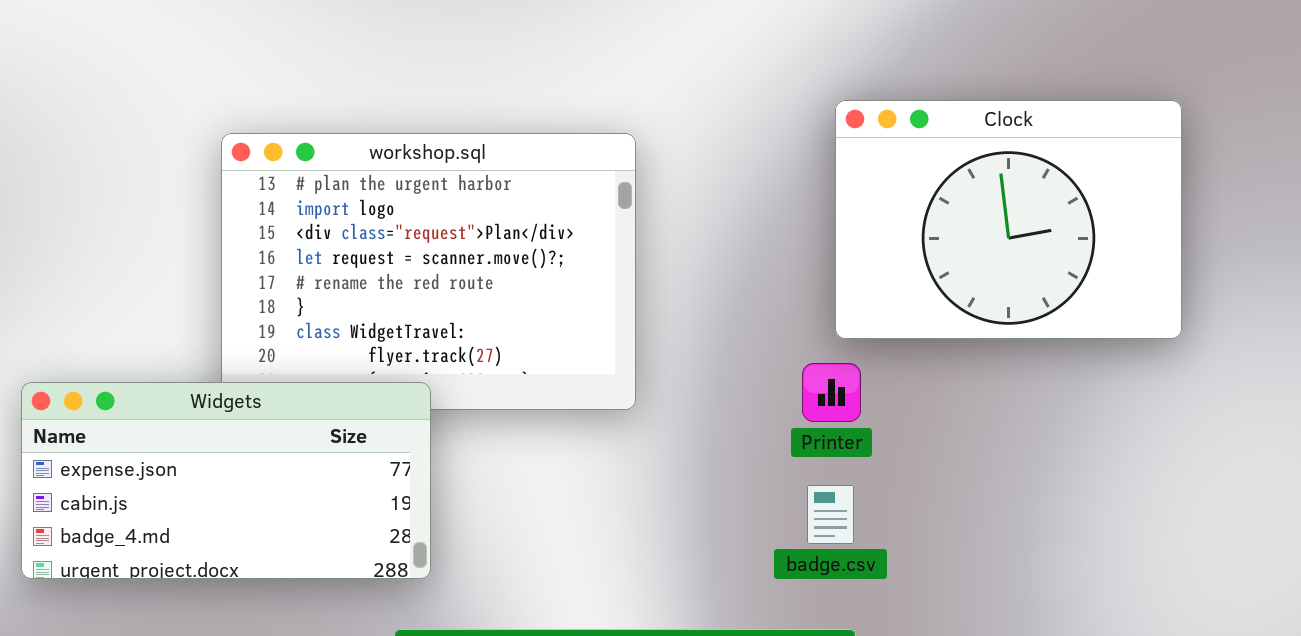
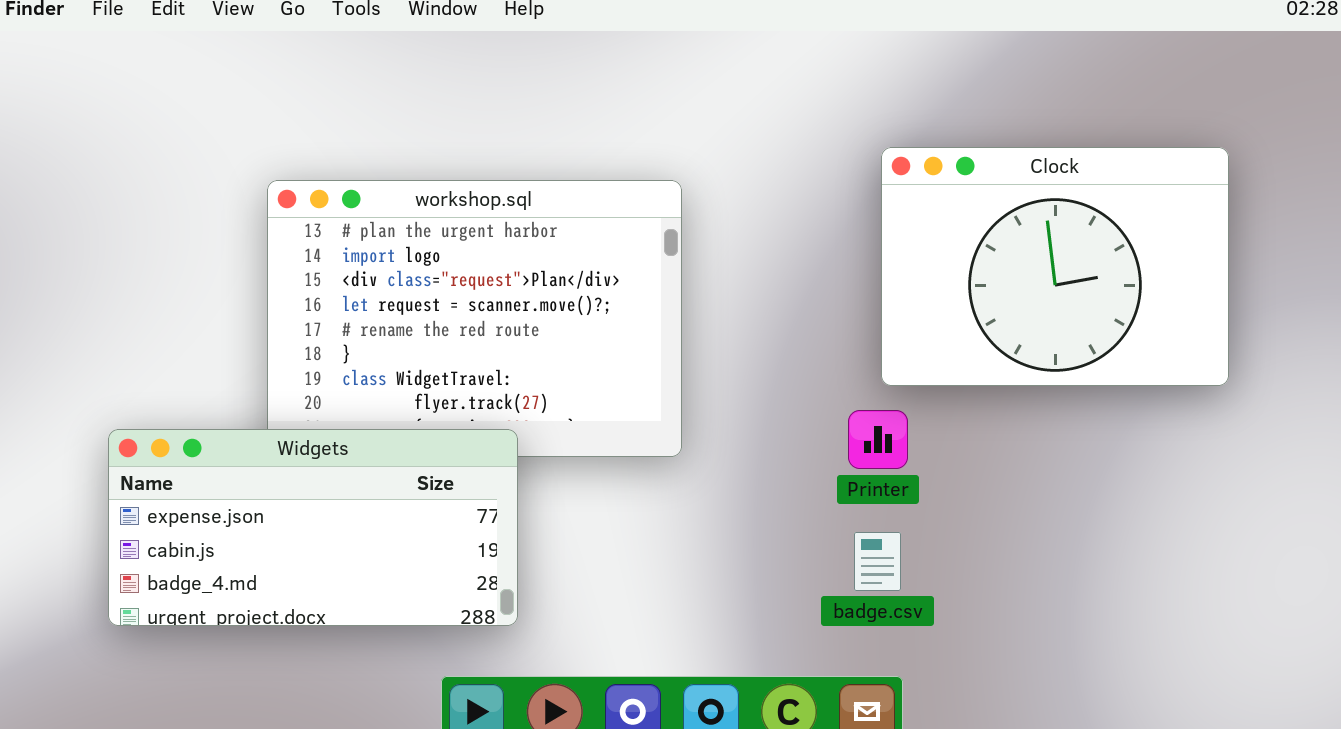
Widgets: [21,382,431,579] -> [108,429,518,626], moved

